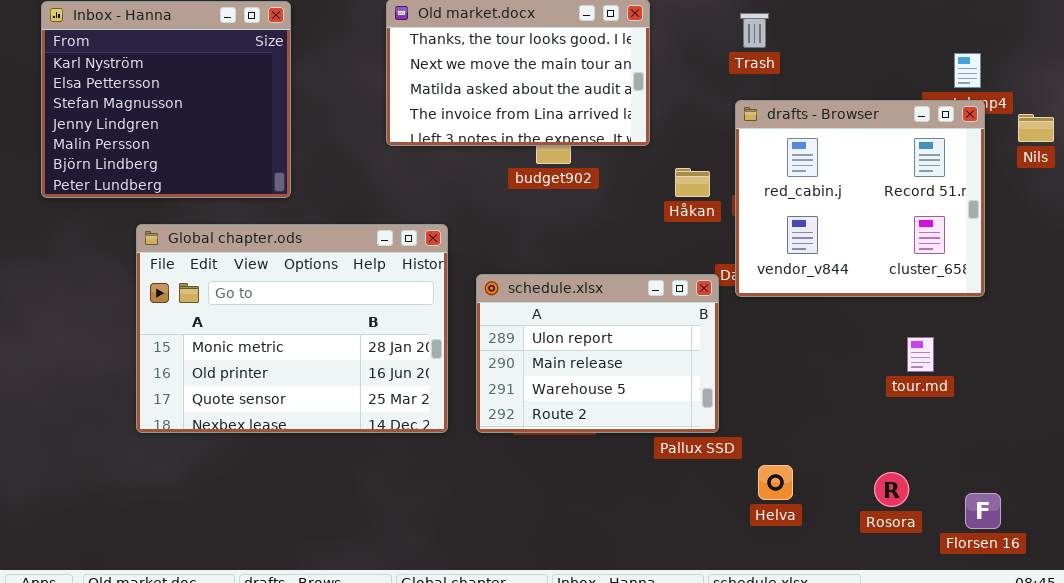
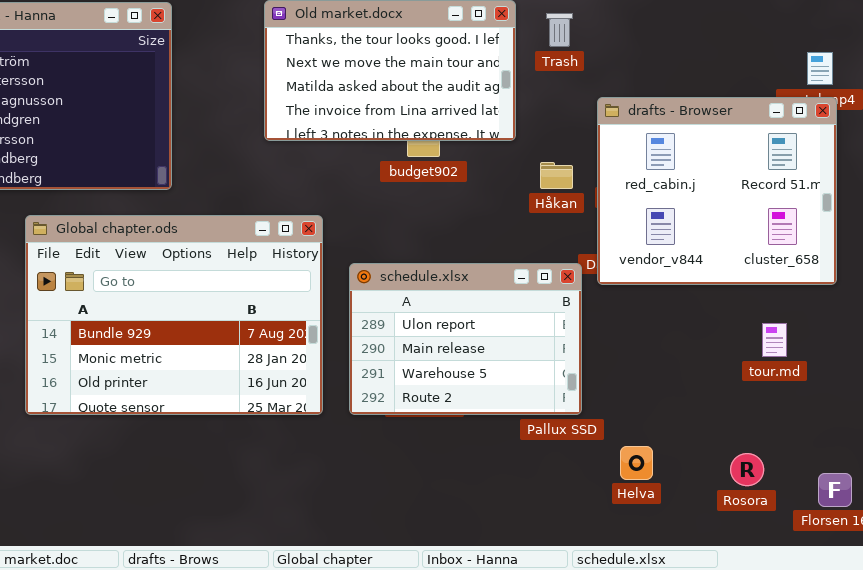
Trash: [740,13,769,48] -> [546,13,573,47], moved
Global chapter.ods: [136,224,448,433] -> [25,215,323,415], scrolled up 1 row

